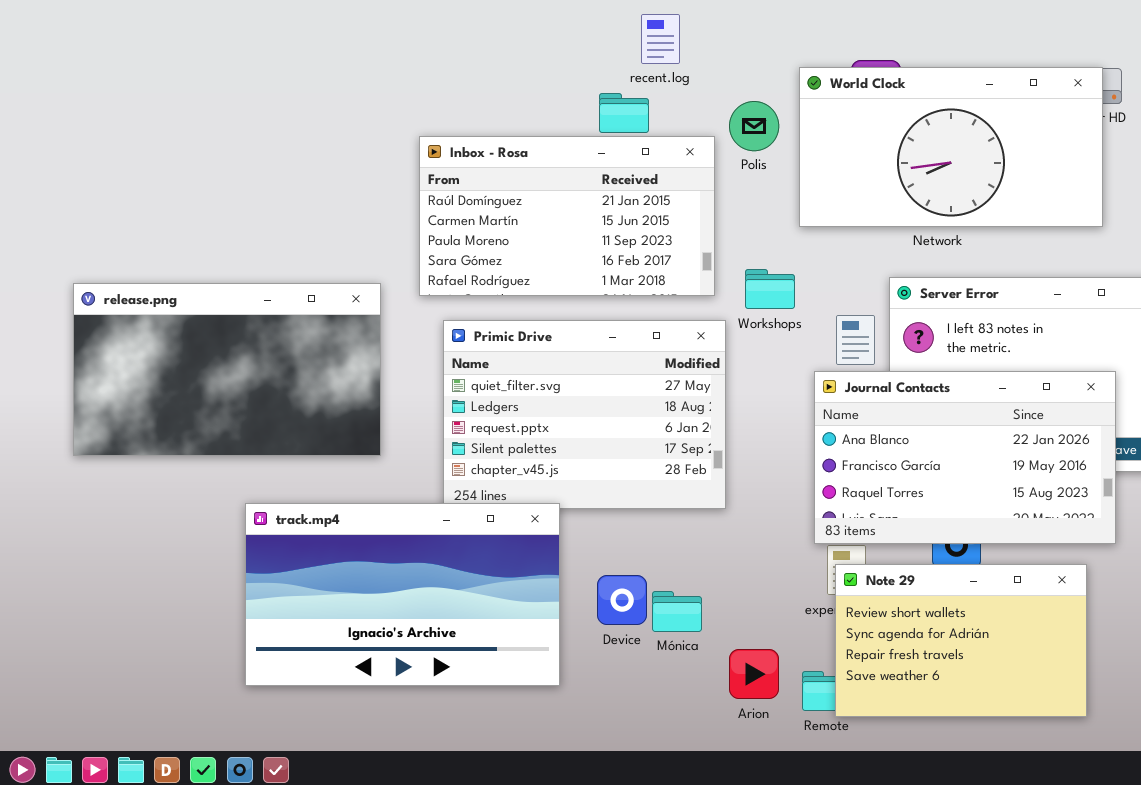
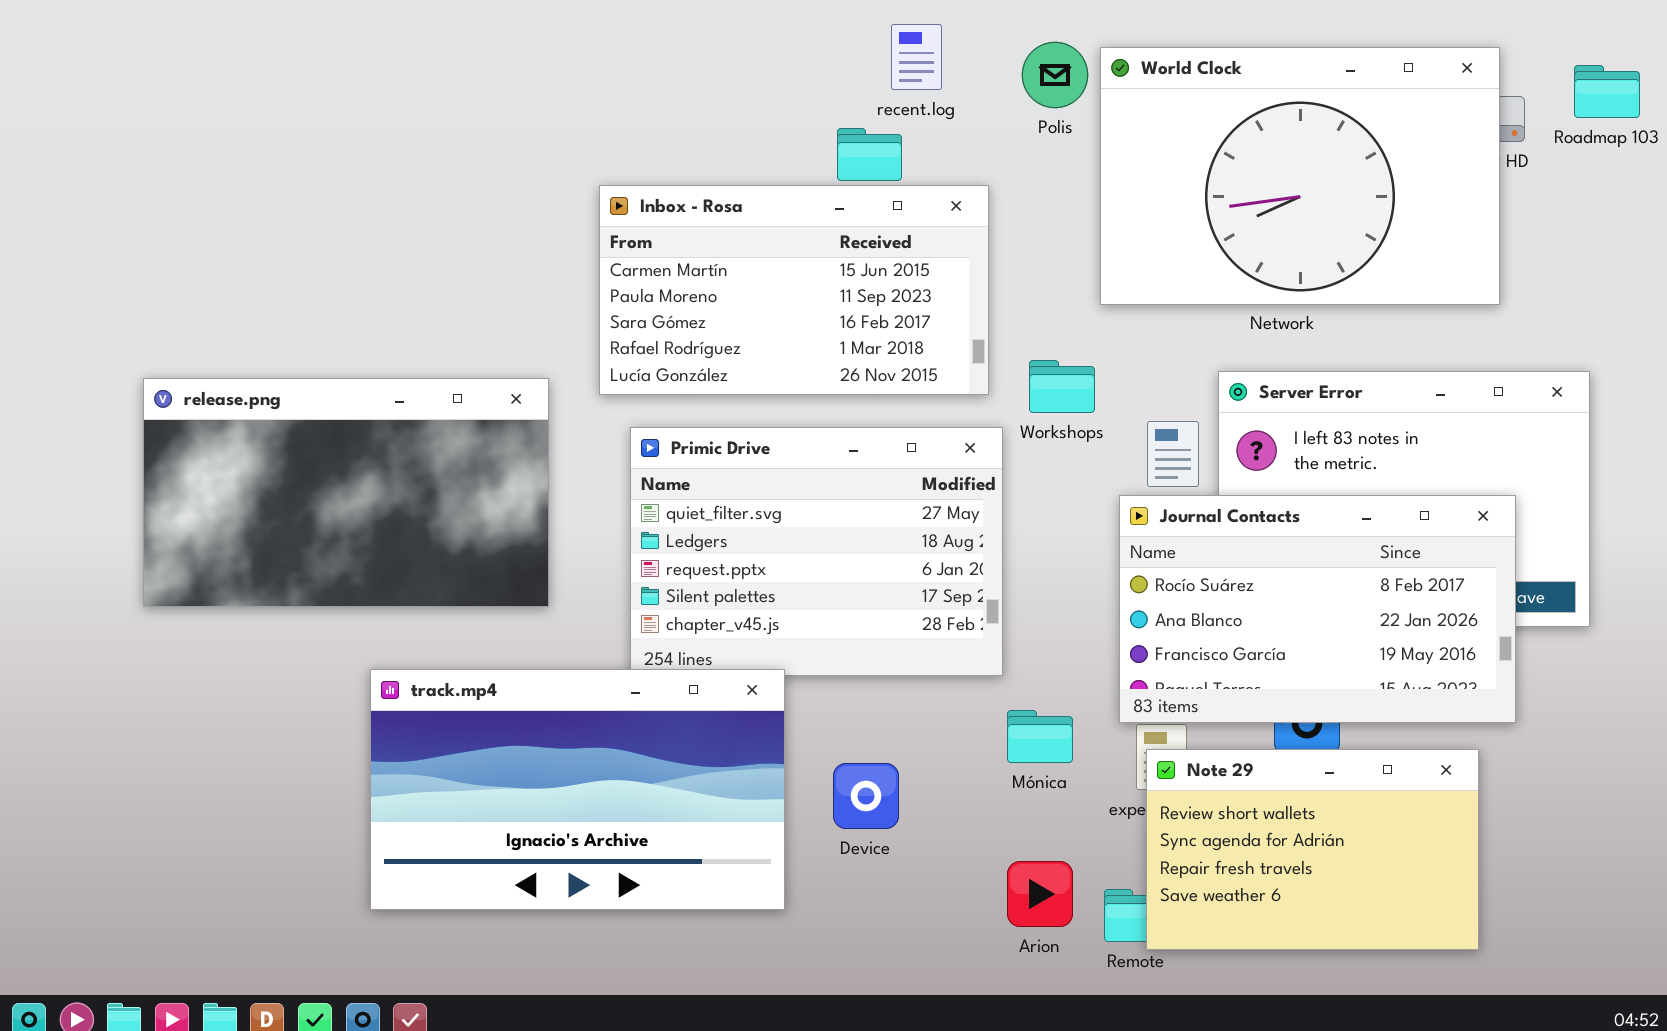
World Clock: [799,67,1103,227] -> [1100,47,1500,305], resized
Polis: [729,101,779,151] -> [1022,42,1088,108], moved
Inbox - Rosa: [419,136,715,296] -> [599,185,989,395], scrolled down 1 row
Journal Contacts: [814,371,1116,544] -> [1119,495,1516,723], scrolled up 1 row
Mónica: [652,591,702,632] -> [1007,710,1073,763], moved

